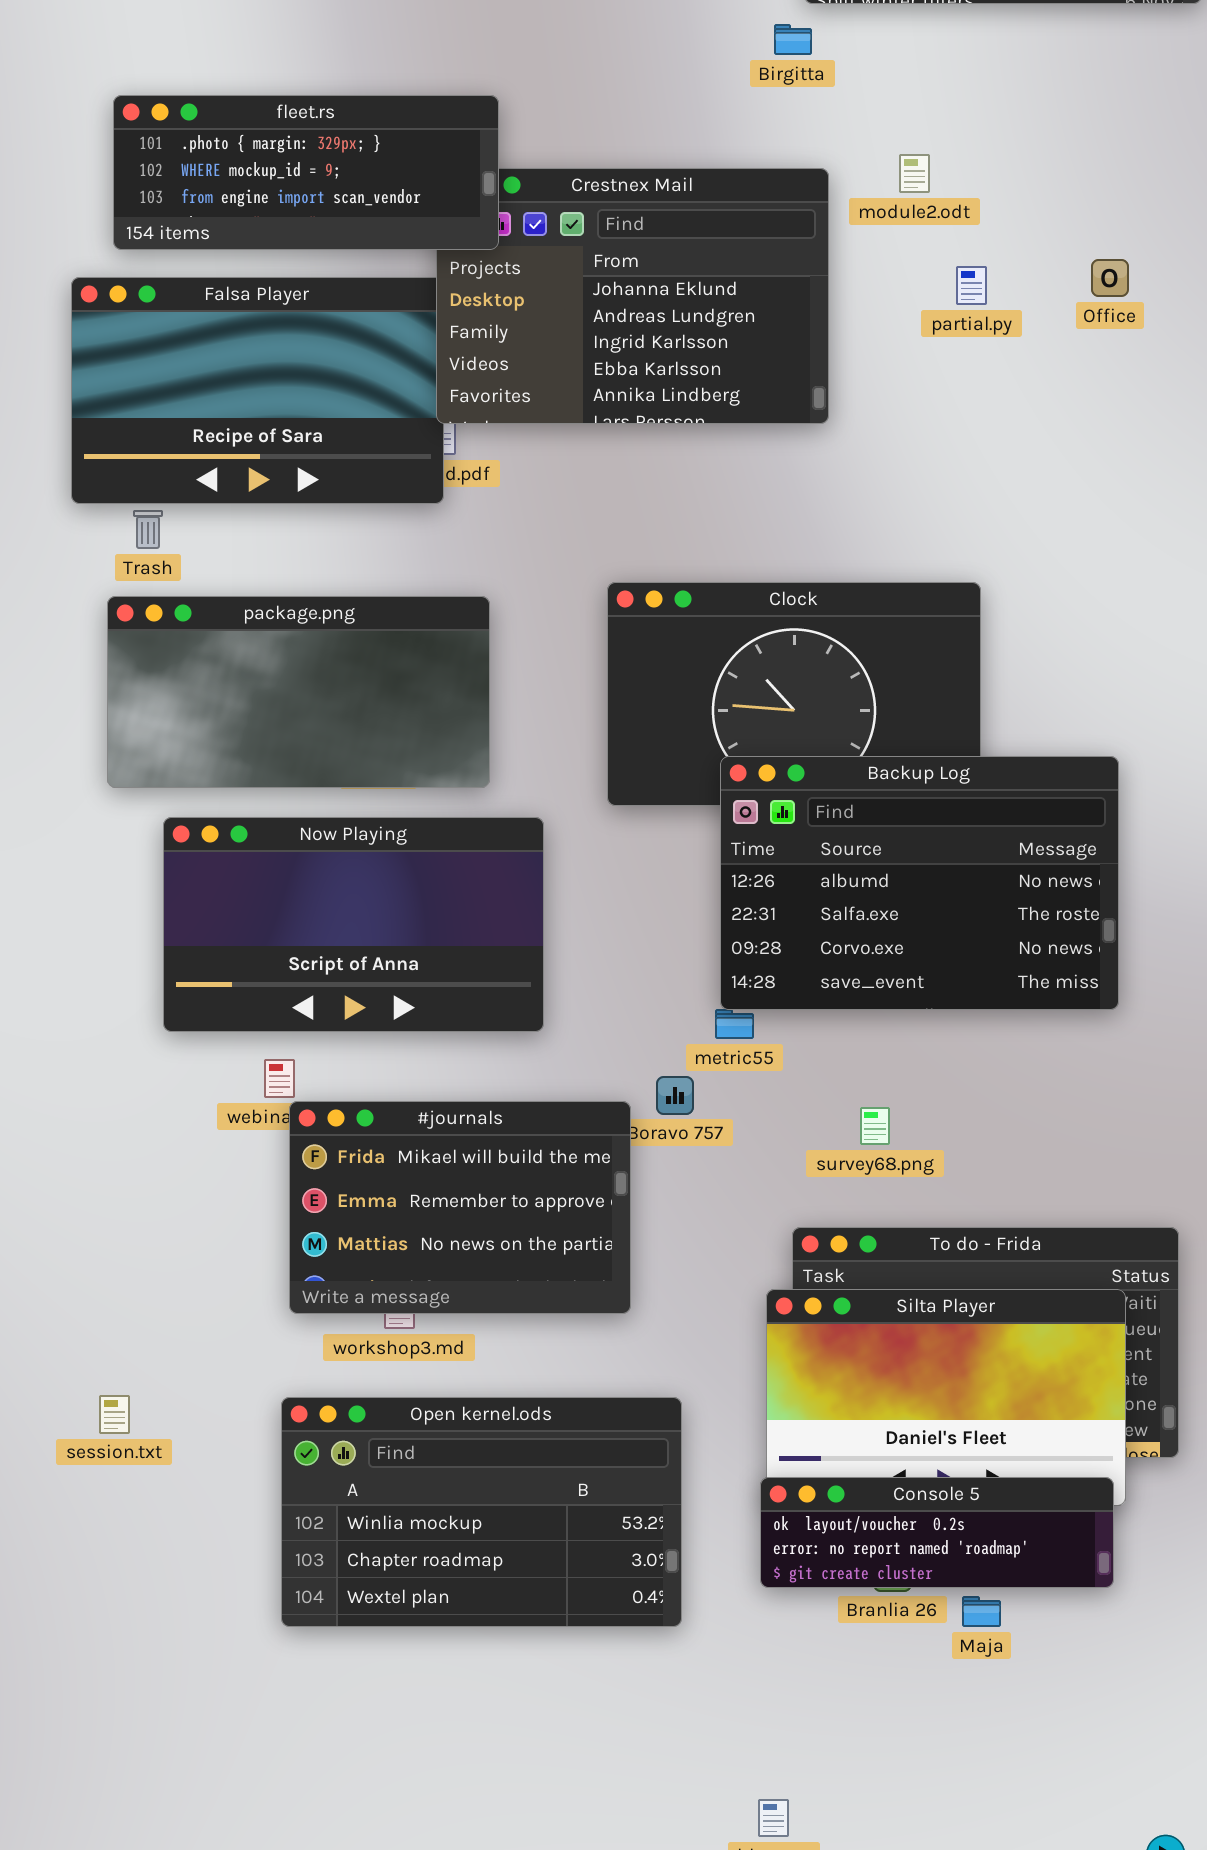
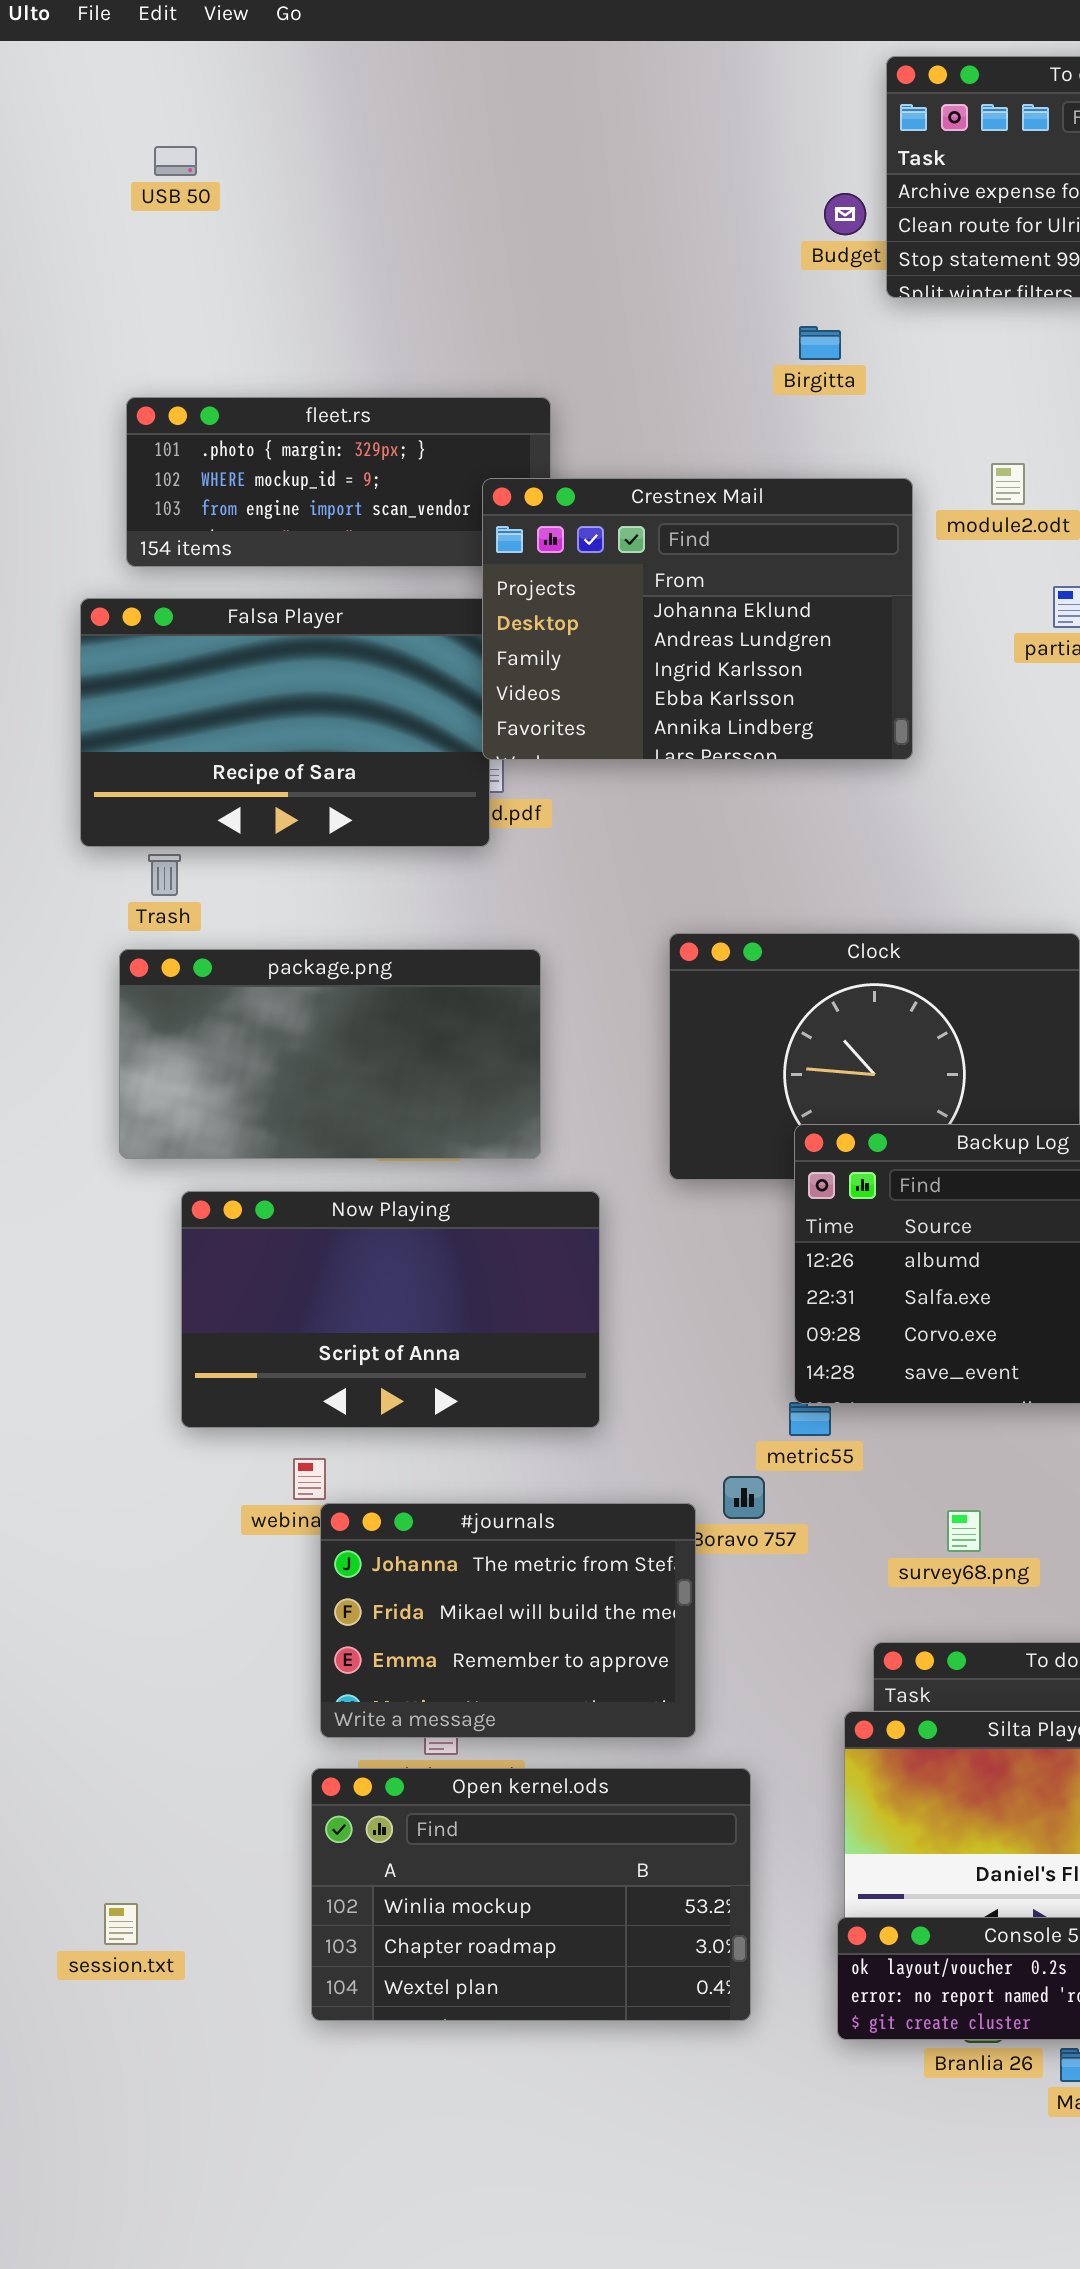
Birgitta: [774,24,812,55] -> [799,326,841,360], moved
Crestnex Mail: [436,168,829,424] -> [482,478,913,760], raised
#journals: [289,1101,631,1314] -> [320,1503,696,1738], scrolled up 1 row
session.txt: [99,1395,130,1434] -> [104,1903,138,1945], moved
Open kernel.ods: [281,1397,682,1627] -> [311,1768,751,2021], moved

